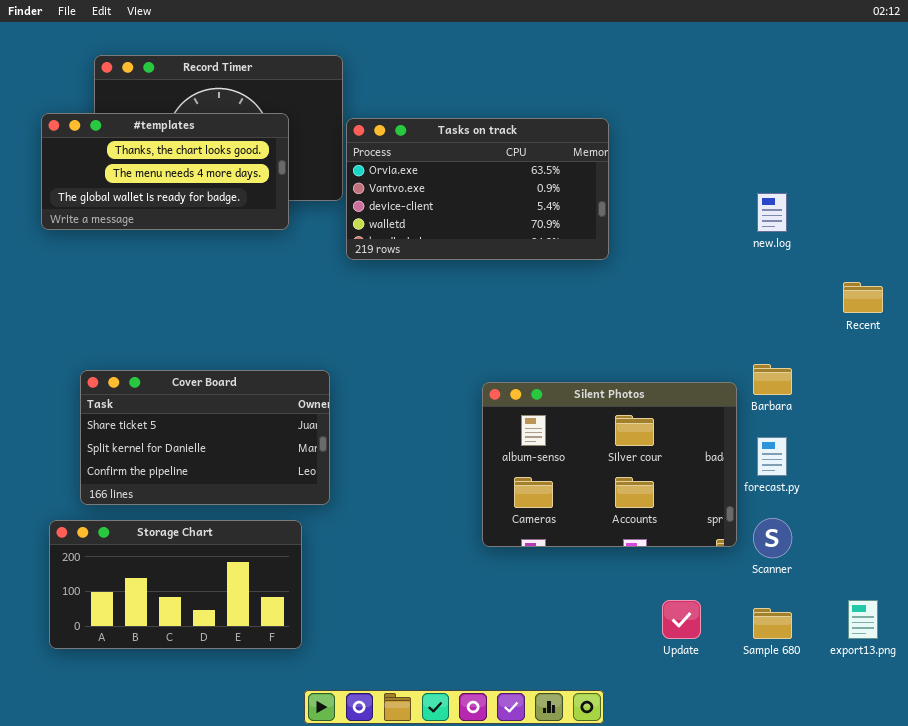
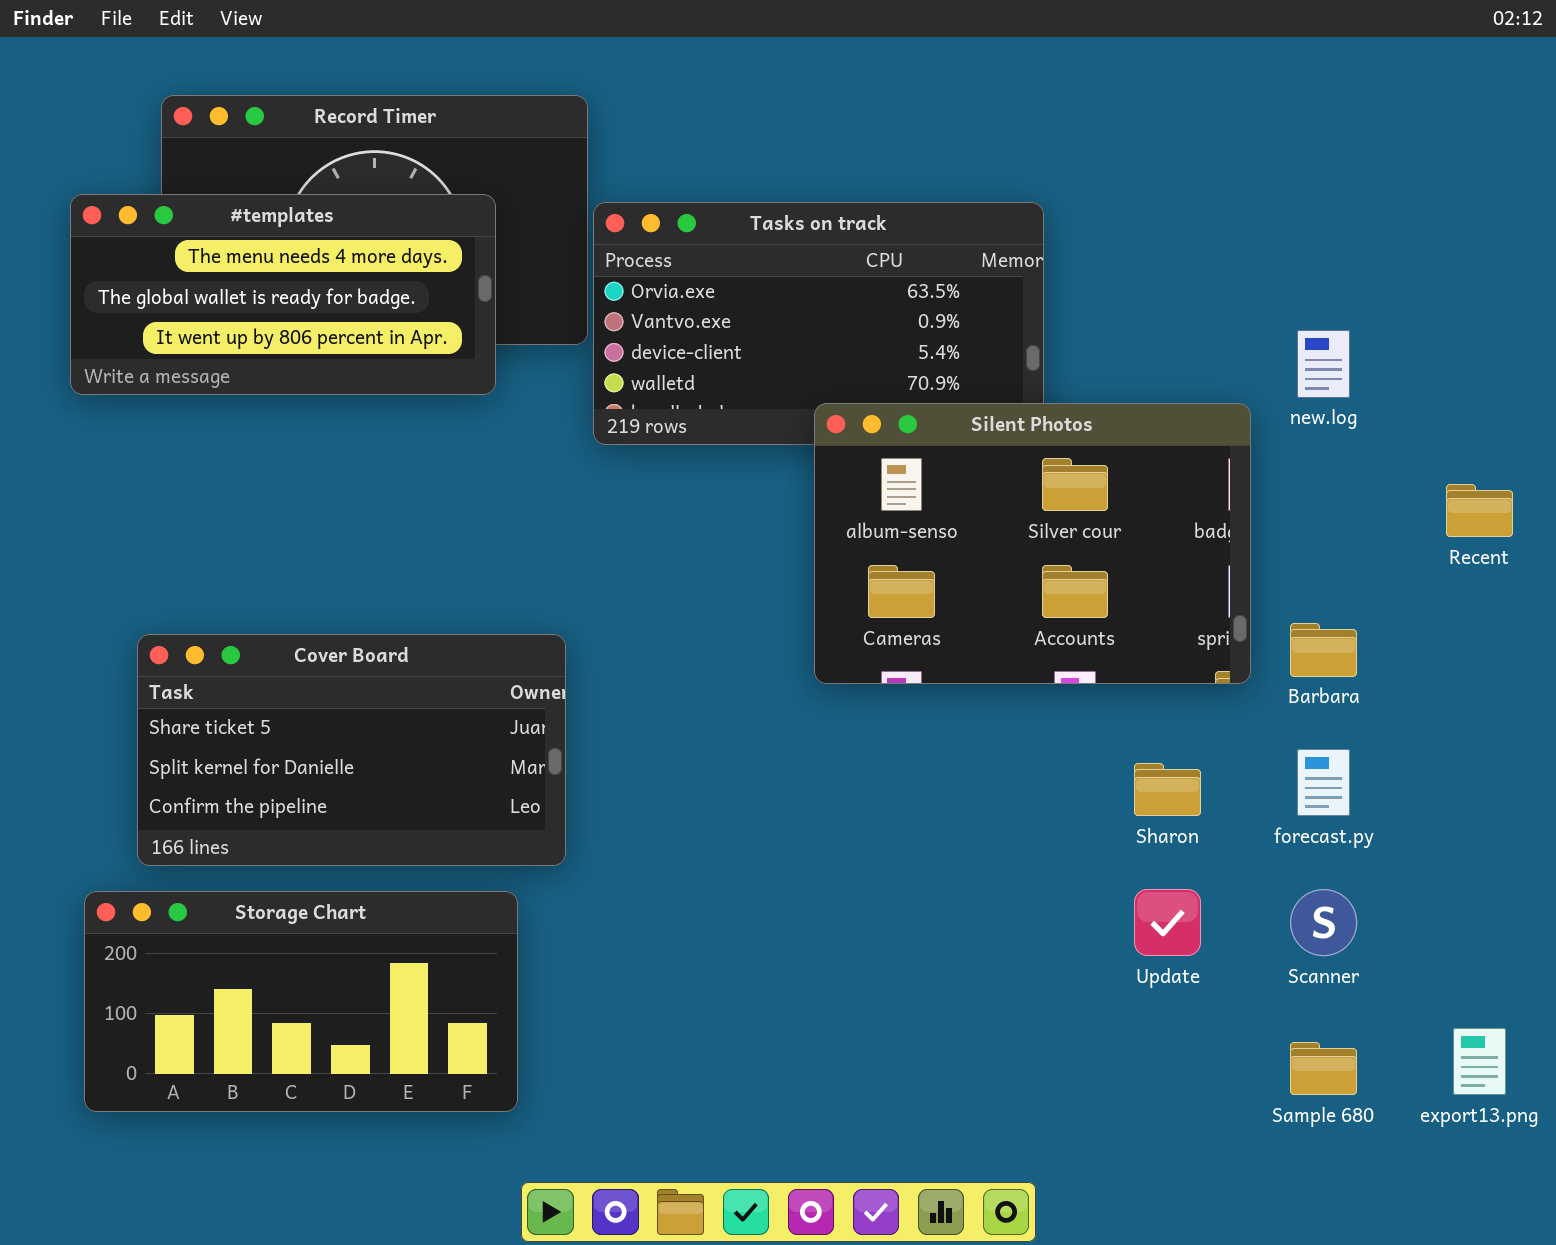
#templates: [41,113,289,230] -> [70,194,496,395], scrolled down 1 row
Silent Photos: [482,382,737,547] -> [814,403,1251,684], moved
Update: [662,600,701,639] -> [1134,889,1201,956], moved

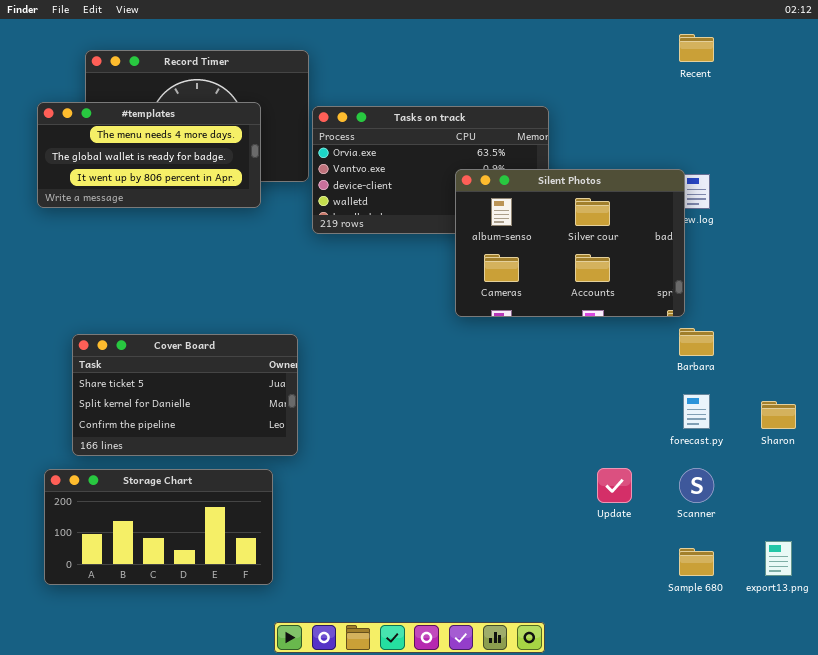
Silent Photos: [814,403,1251,684] -> [455,169,685,317], moved
Recent: [1446,484,1513,537] -> [679,34,714,62], moved
Sharon: [1134,763,1201,816] -> [761,401,796,429], moved

